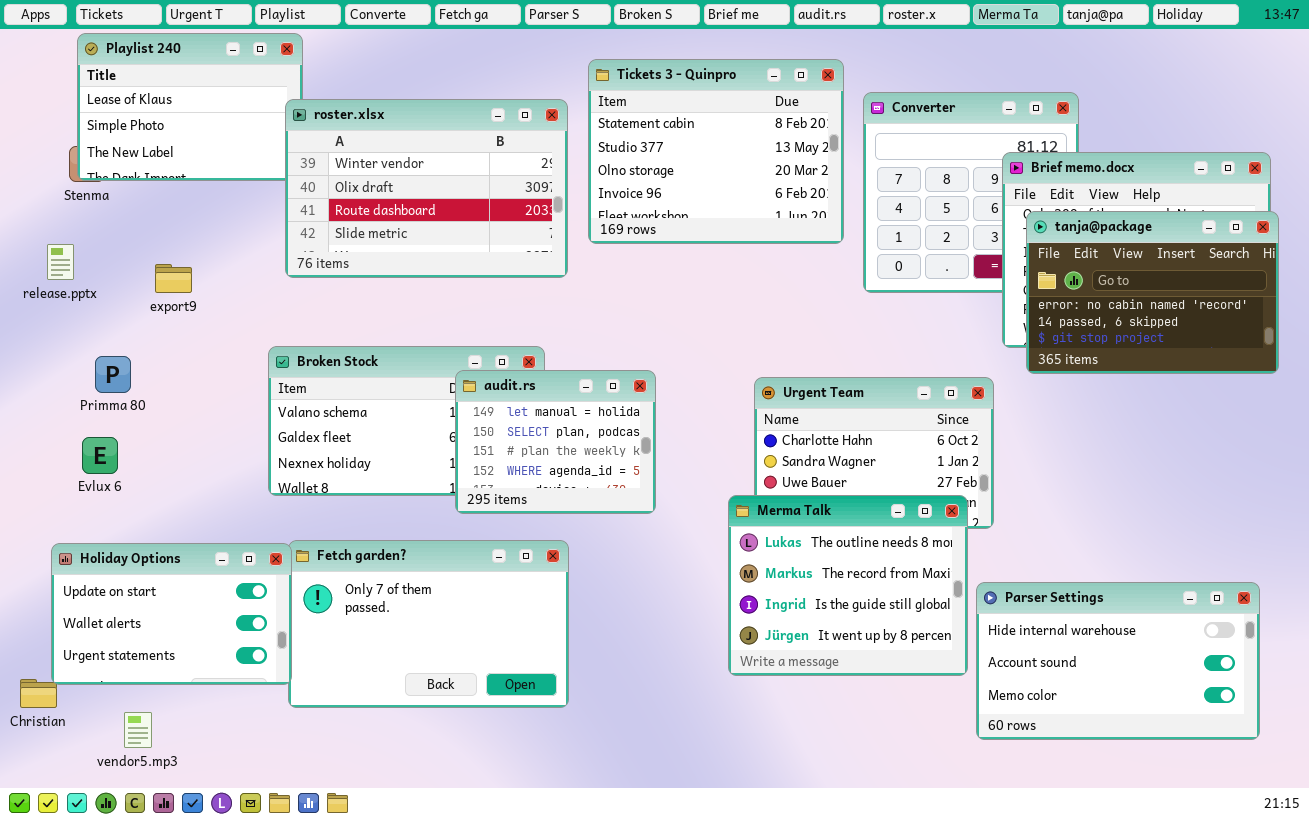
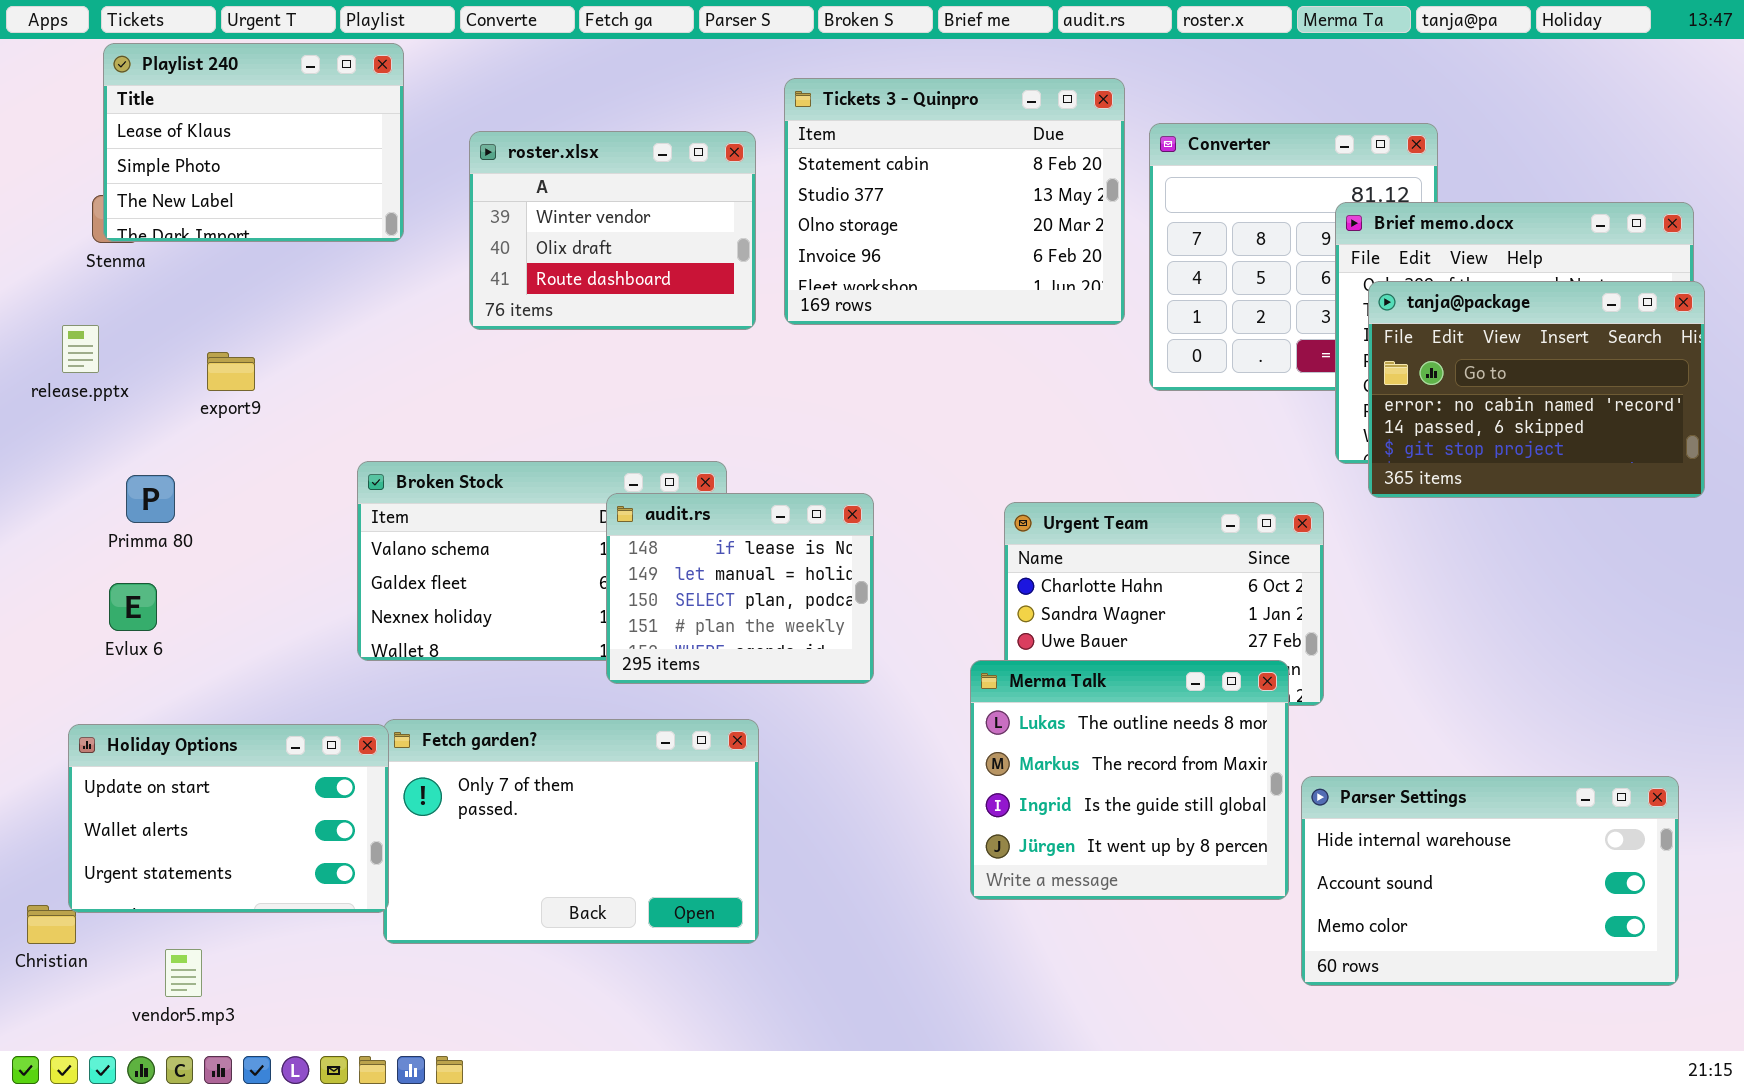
roster.xlsx: [285,99,568,278] -> [469,131,756,330], resized
audit.rs: [455,370,656,514] -> [606,493,874,684], scrolled up 1 row

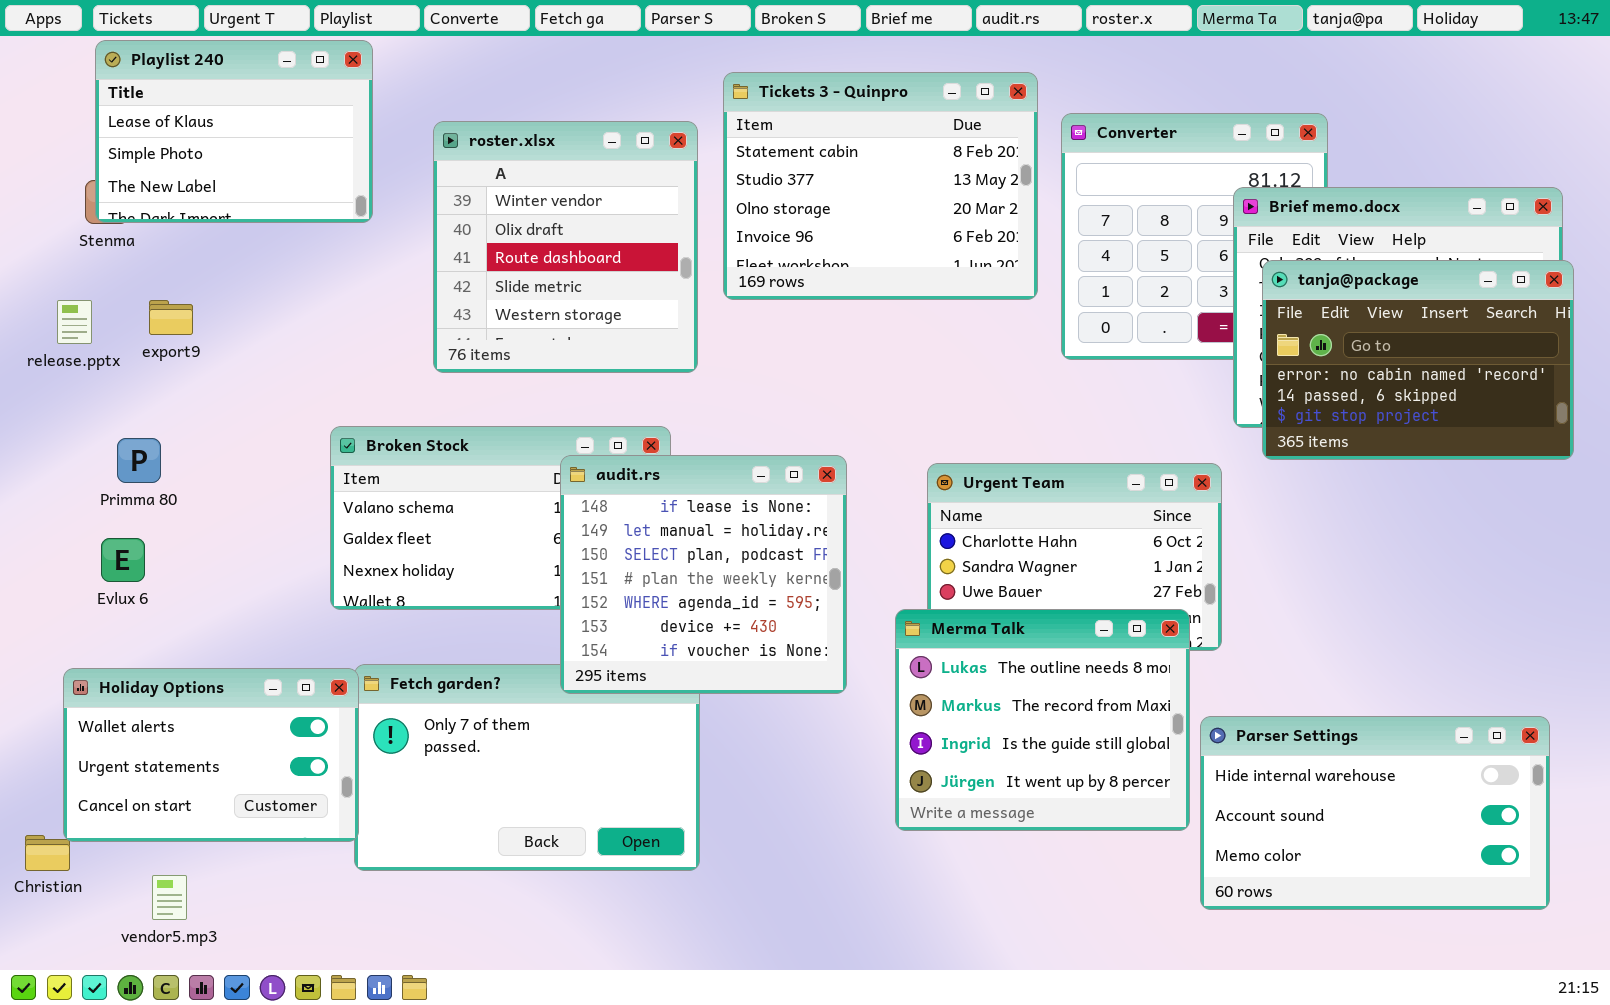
roster.xlsx: [469,131,756,330] -> [433,121,698,373], resized
export9: [207,352,255,391] -> [149,300,193,335], moved
audit.rs: [606,493,874,684] -> [560,455,847,694], resized
Holiday Options: [68,724,389,913] -> [63,668,359,842], scrolled down 1 row

